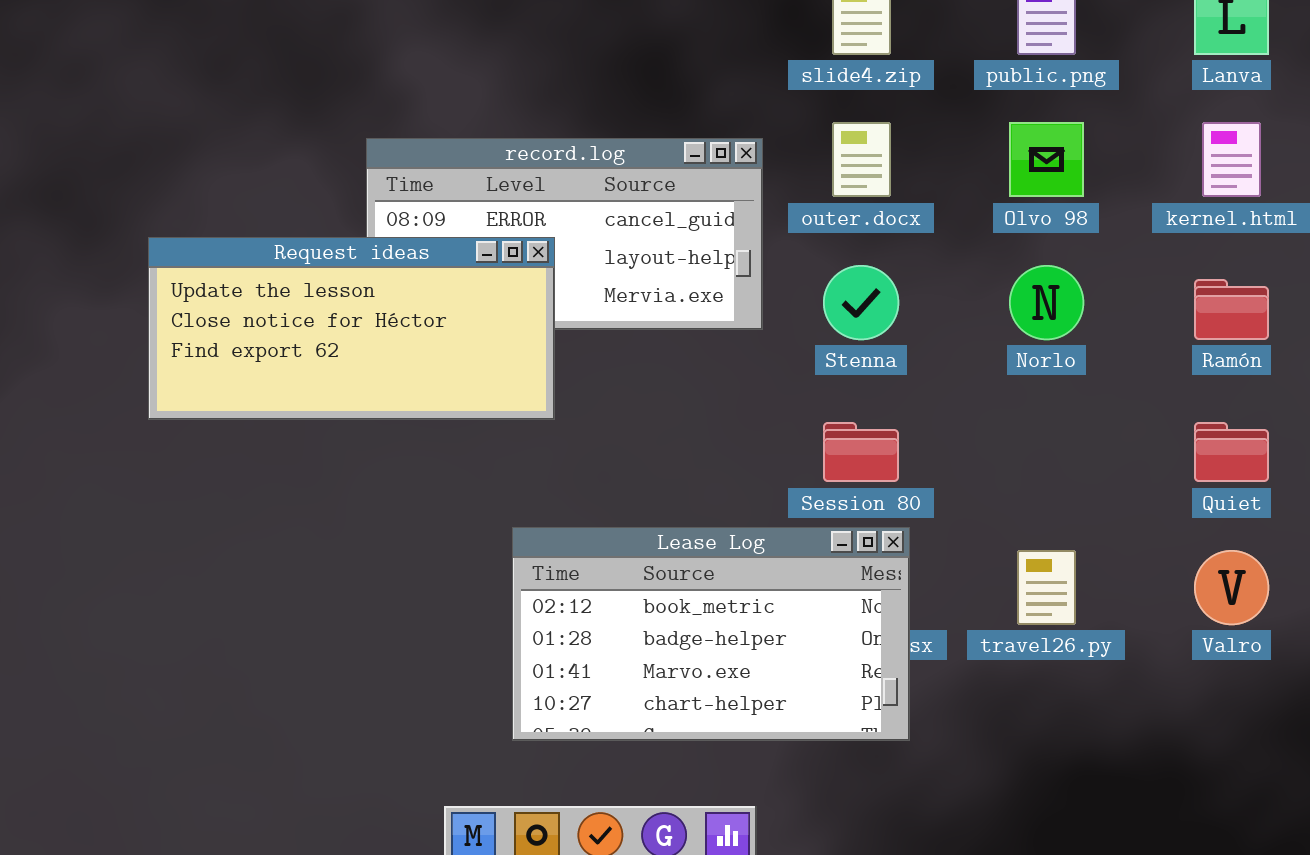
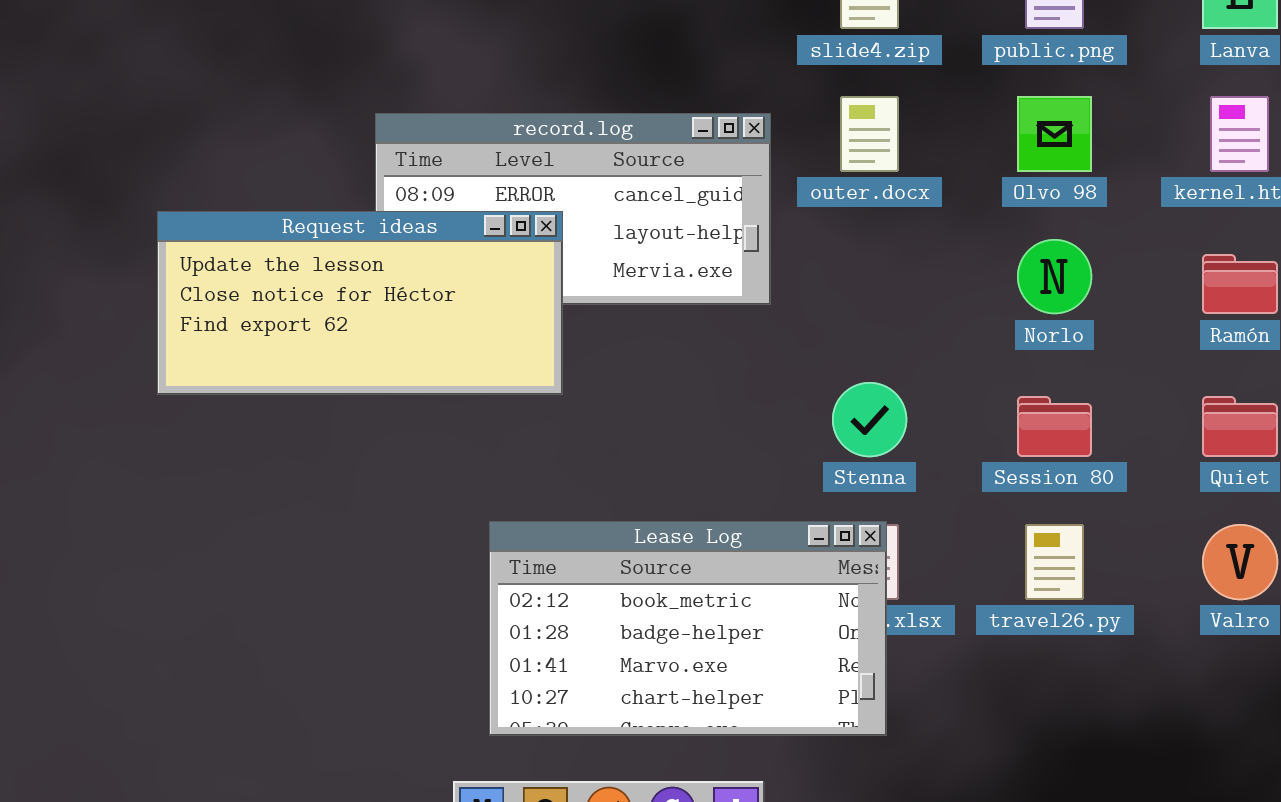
Stenna: [823,265,899,340] -> [832,382,907,457], moved
Session 80: [823,422,899,482] -> [1017,396,1092,457], moved
Lease Log: [512,527,910,741] -> [489,521,887,736], moved

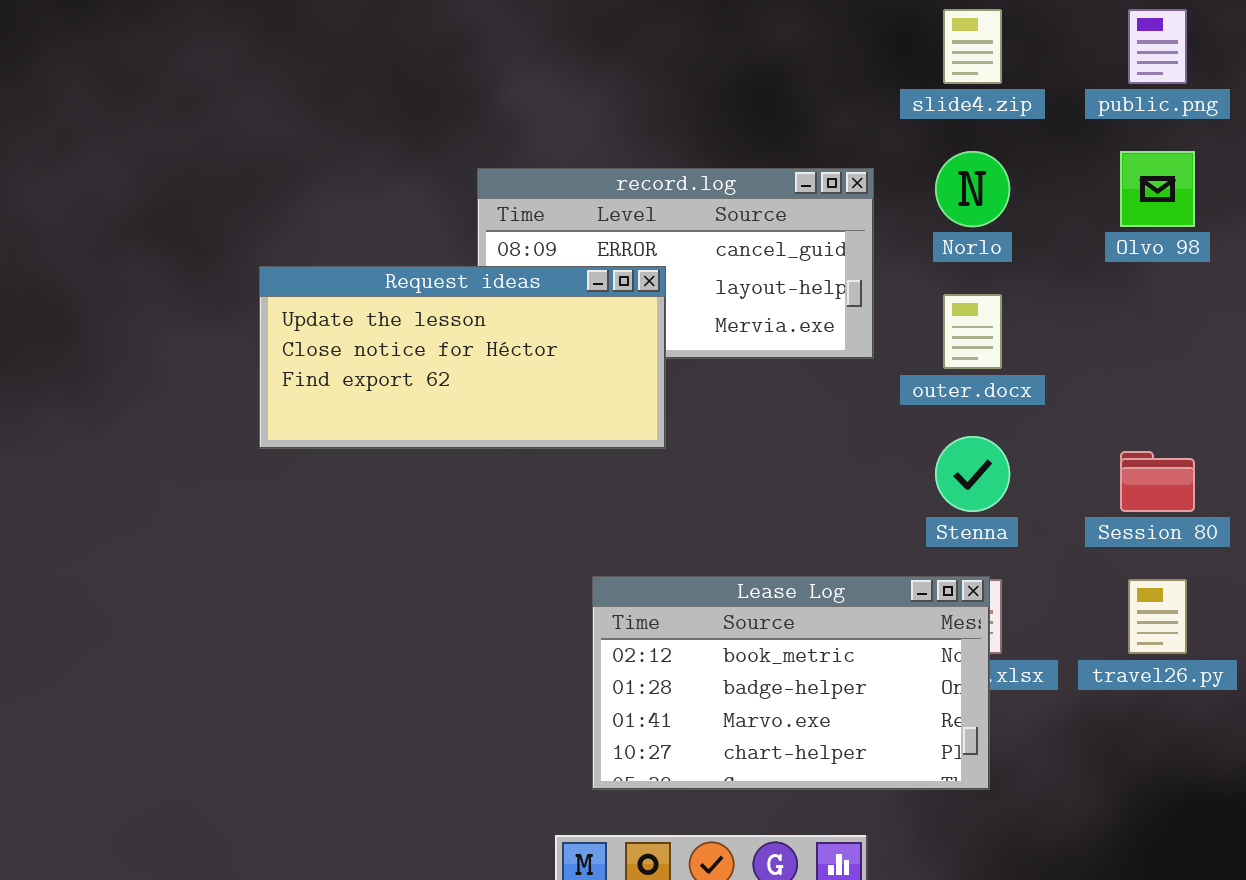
outer.docx: [840,96,899,172] -> [943,294,1002,369], moved
Norlo: [1017,239,1092,314] -> [935,151,1010,227], moved

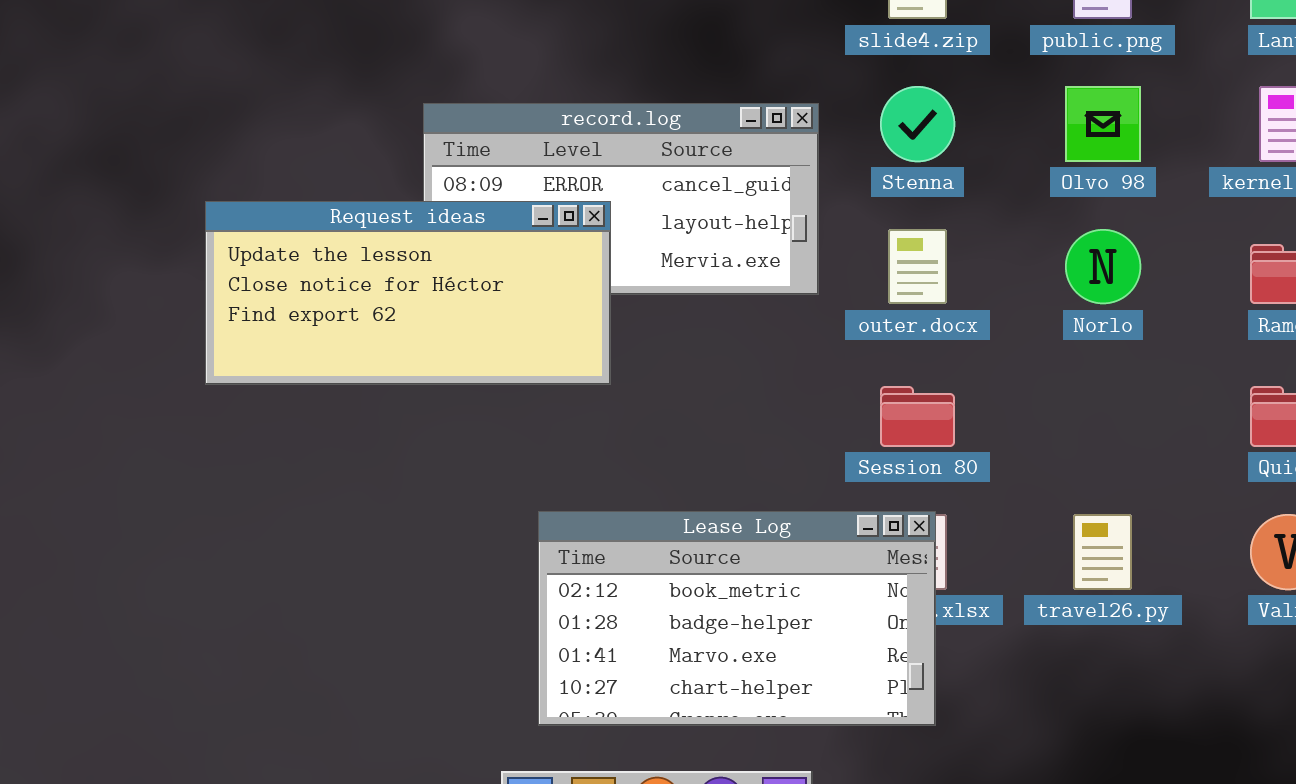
Norlo: [935,151,1010,227] -> [1065,229,1141,304], moved
Stenna: [935,436,1010,512] -> [880,86,955,162], moved
Session 80: [1120,451,1195,512] -> [880,386,955,447], moved

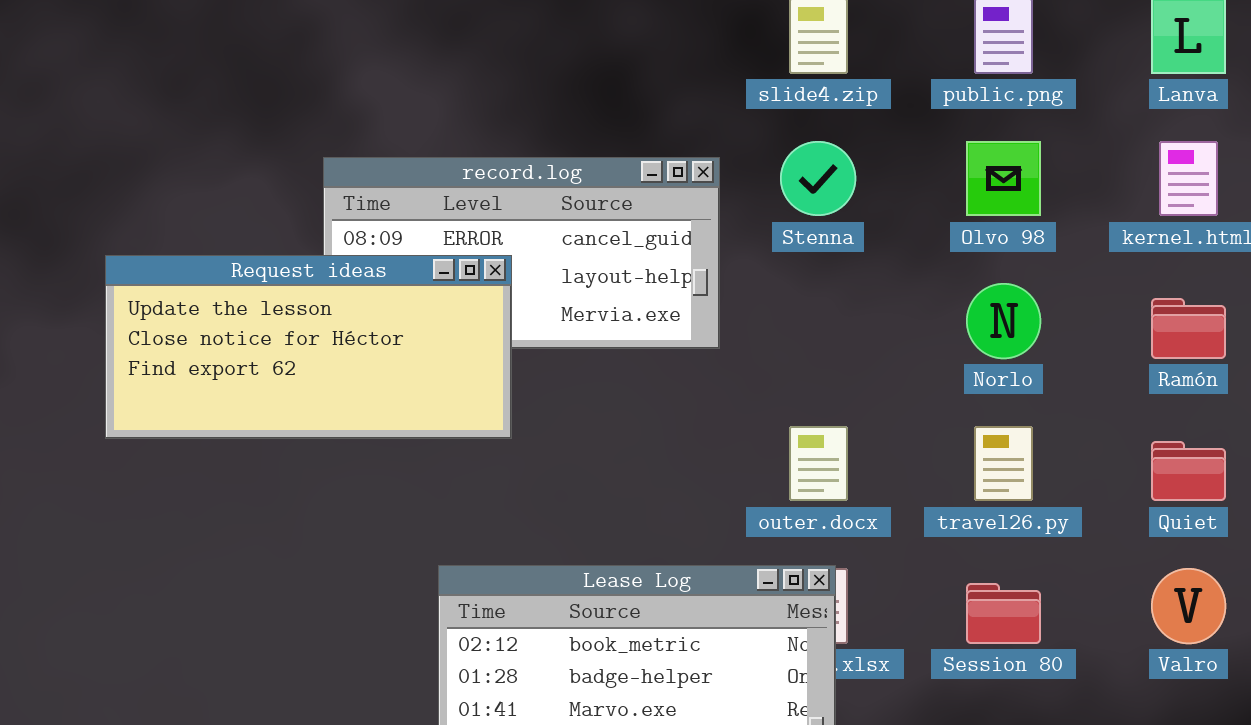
outer.docx: [888,229,947,304] -> [789,426,848,501], moved
Session 80: [880,386,955,447] -> [966,583,1041,644], moved
travel26.py: [1073,514,1132,590] -> [974,426,1033,501], moved

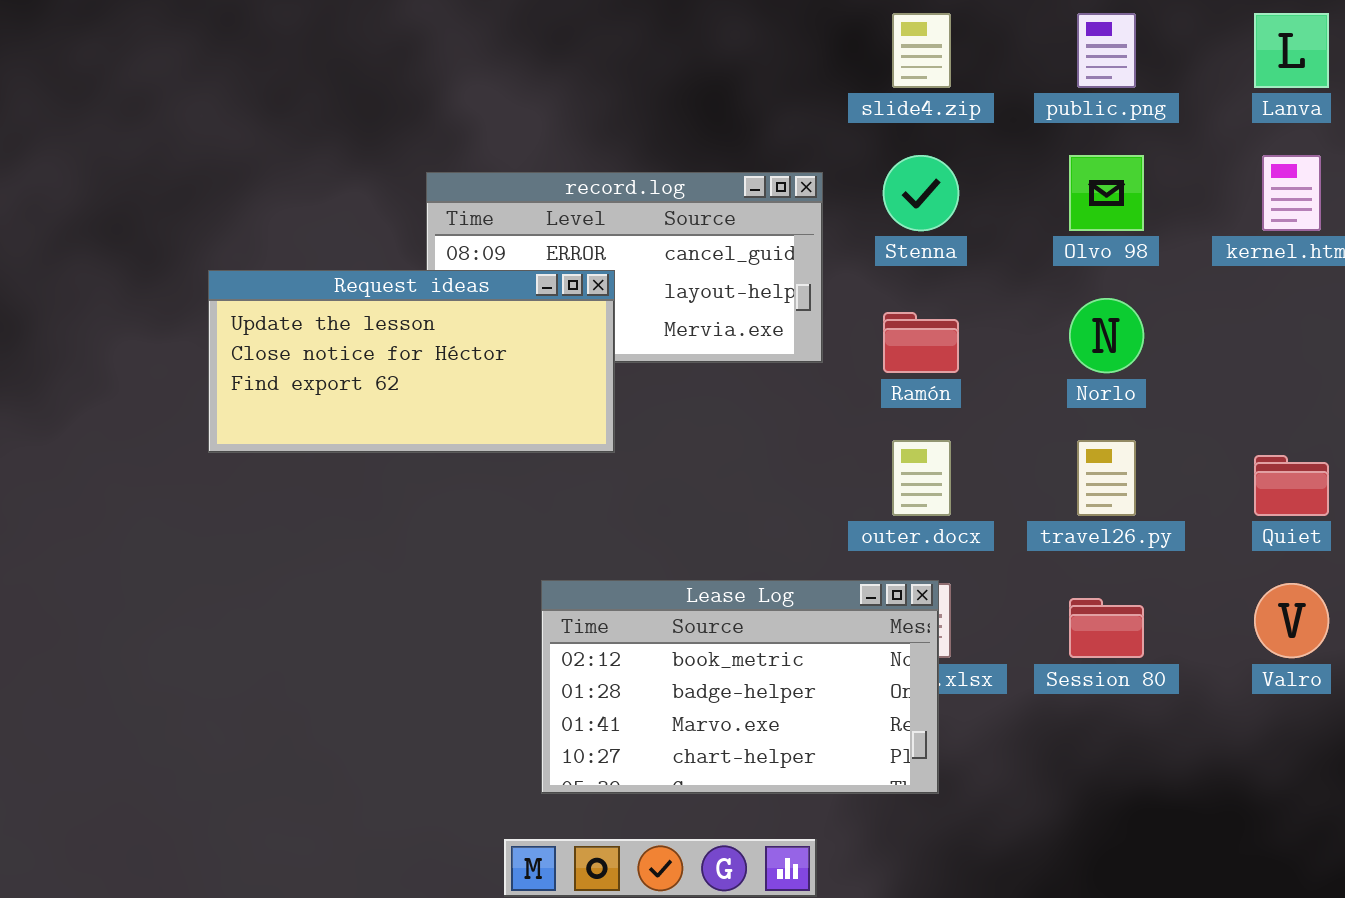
Ramón: [1151,298,1226,359] -> [883,312,959,373], moved

